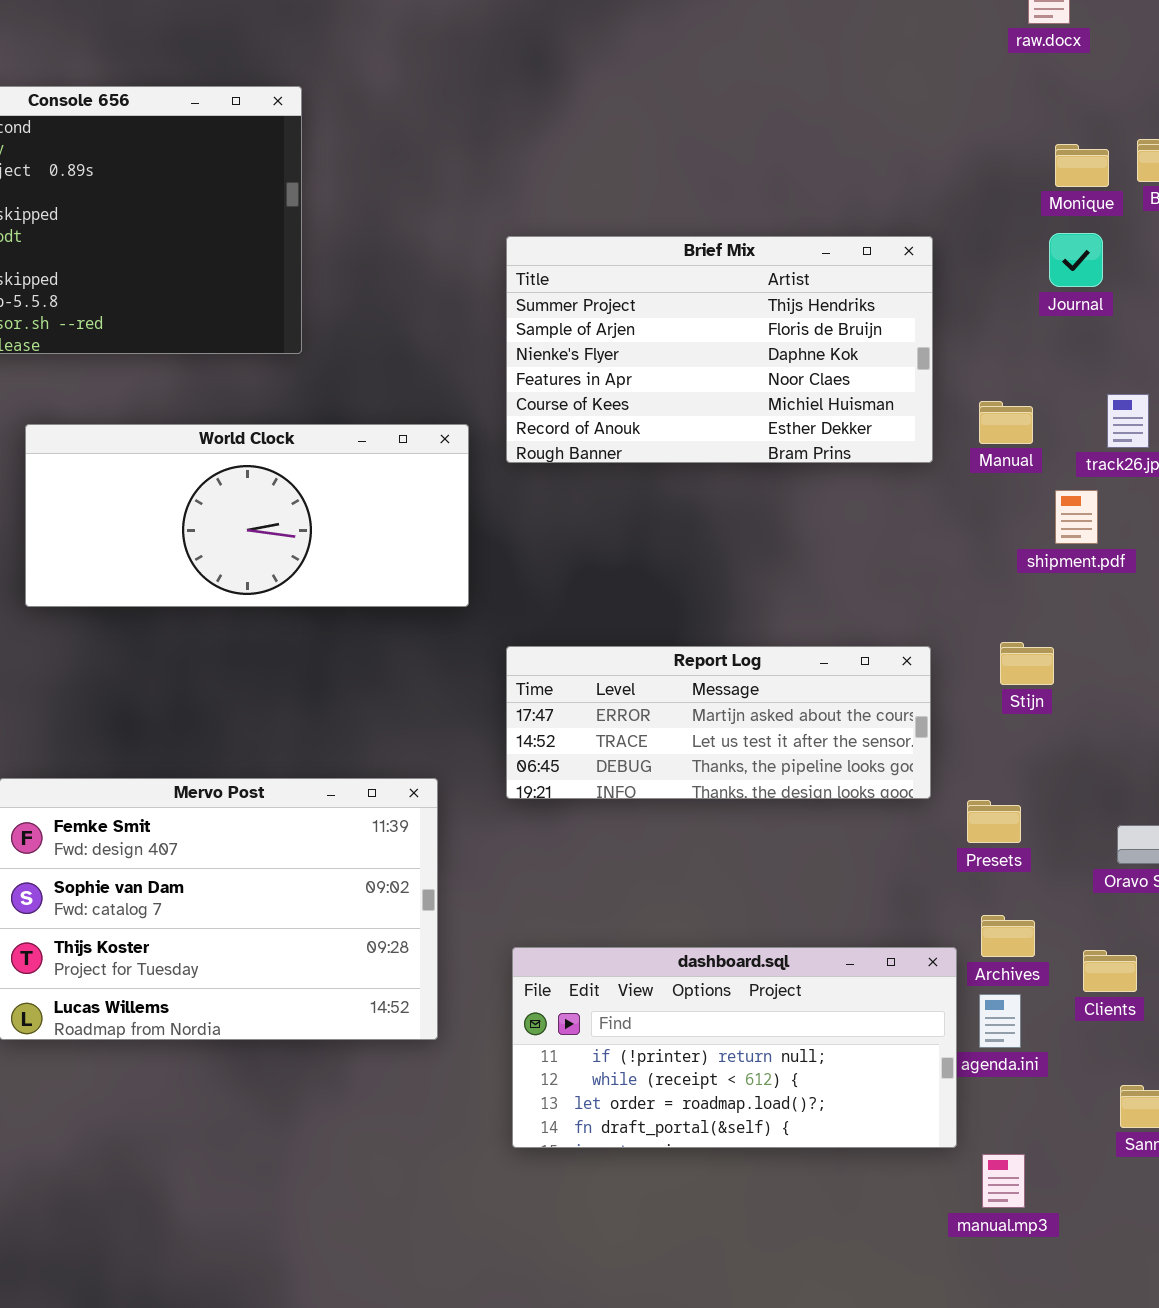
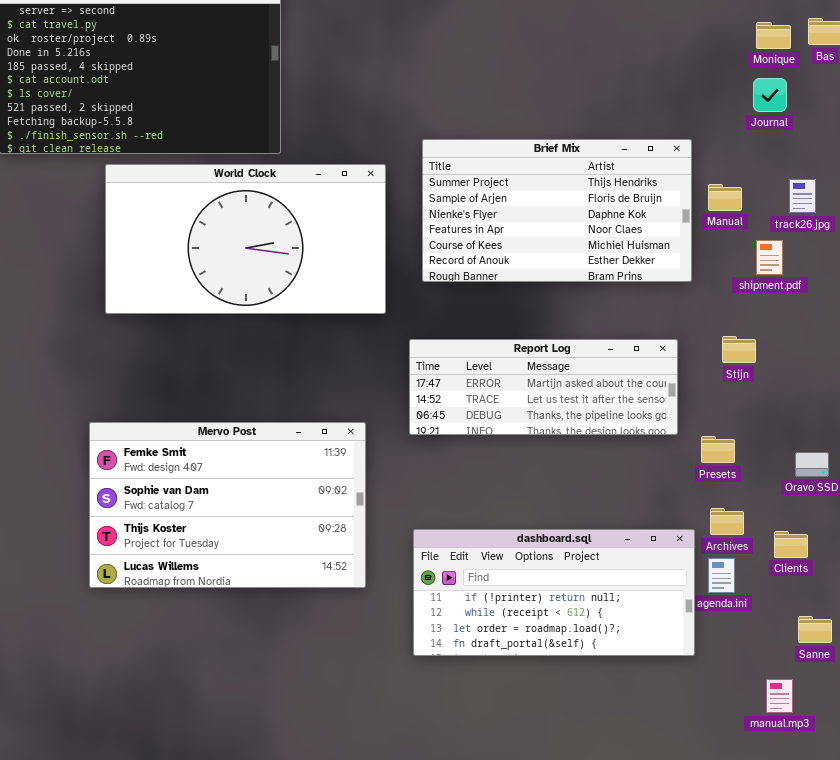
Brief Mix: [506,236,933,463] -> [422,139,692,282], moved
World Clock: [25,424,469,607] -> [105,164,386,314], resized
manual.mp3: [982,1154,1025,1208] -> [766,679,793,713], moved

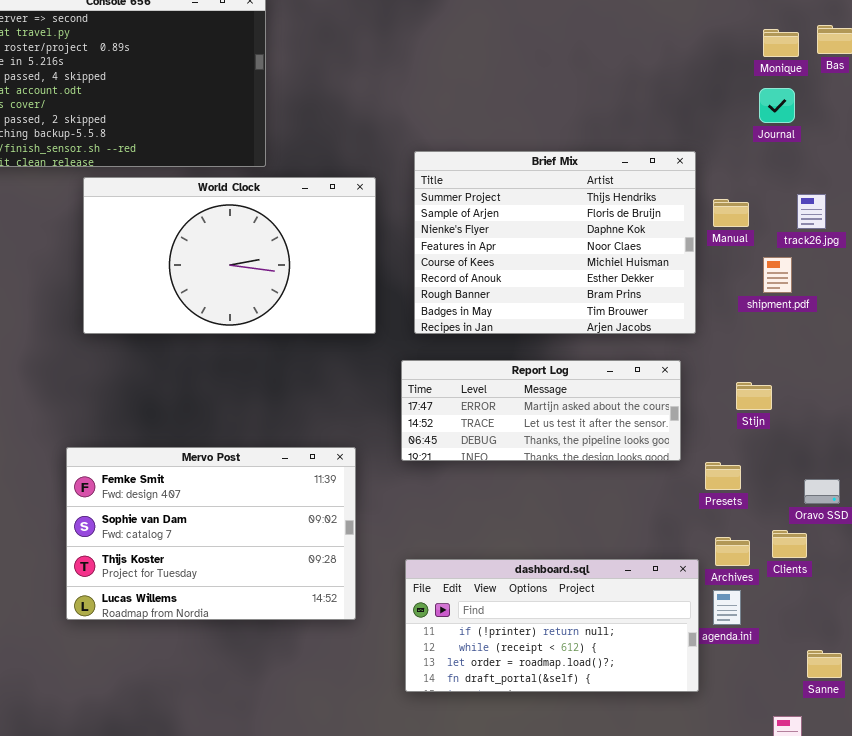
Brief Mix: [422,139,692,282] -> [414,151,696,334], resized
Stijn: [722,336,756,363] -> [736,382,772,410], moved
Clients: [774,531,808,558] -> [772,530,807,558], moved

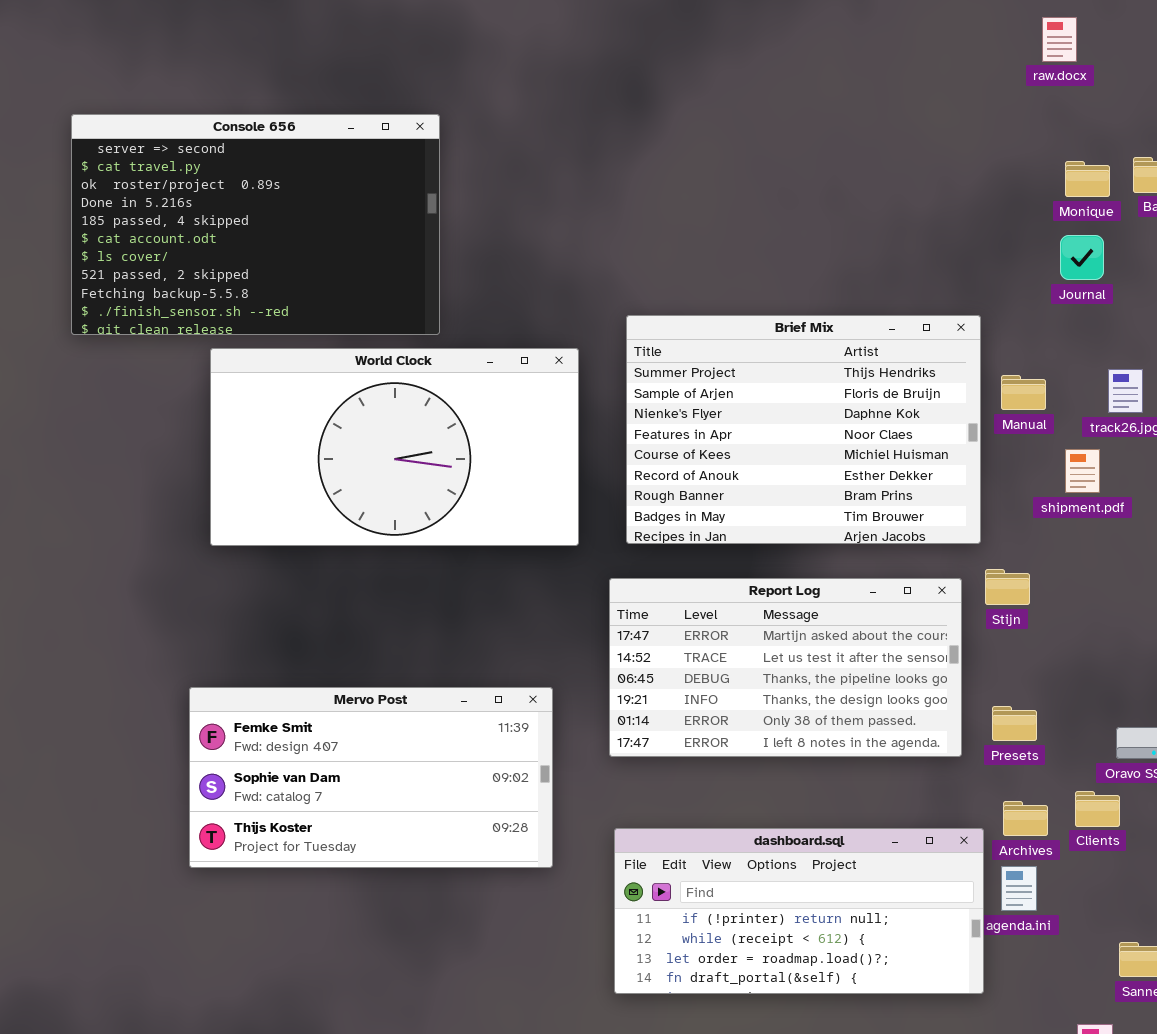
Report Log: [401,360,681,461] -> [609,578,962,757], resized
Stijn: [736,382,772,410] -> [985,569,1030,605], moved
Mervo Post: [66,447,356,620] -> [189,687,553,868], resized

